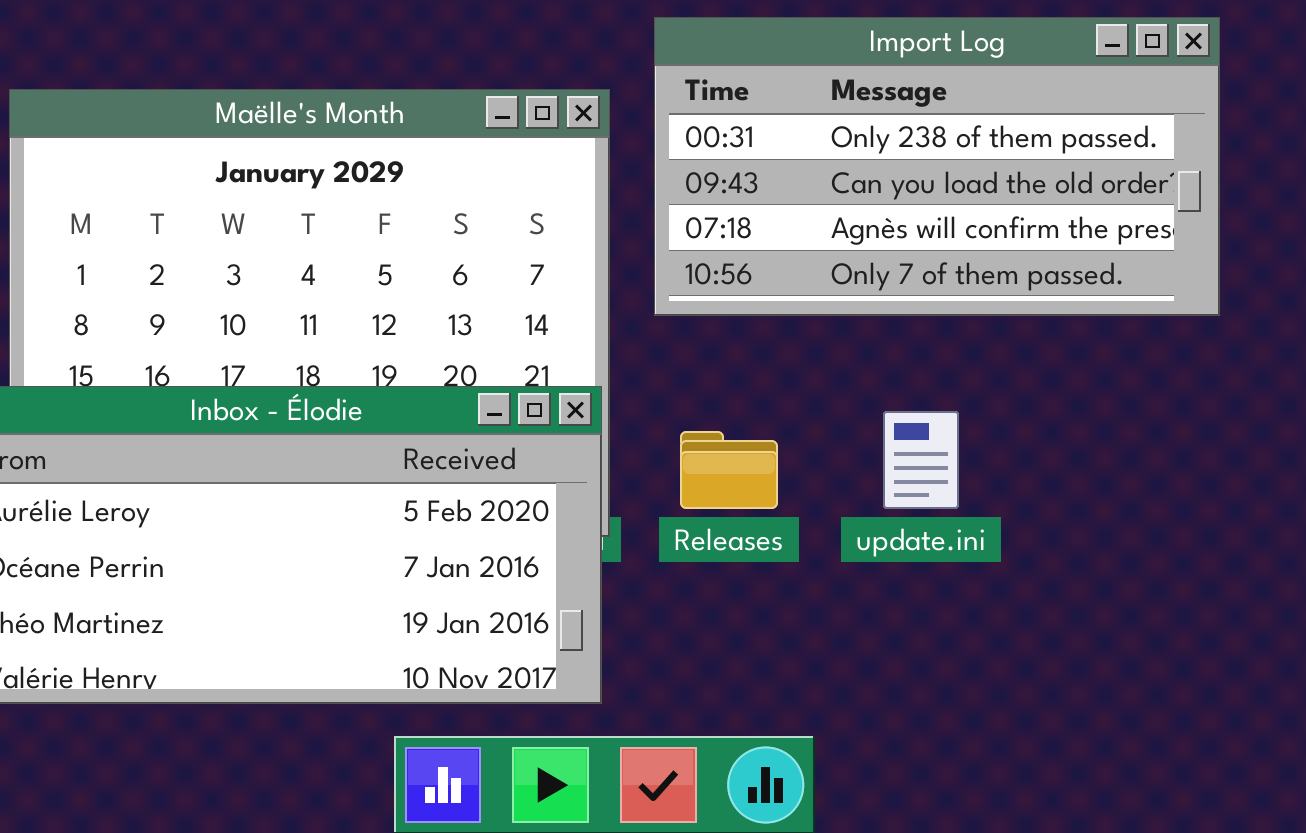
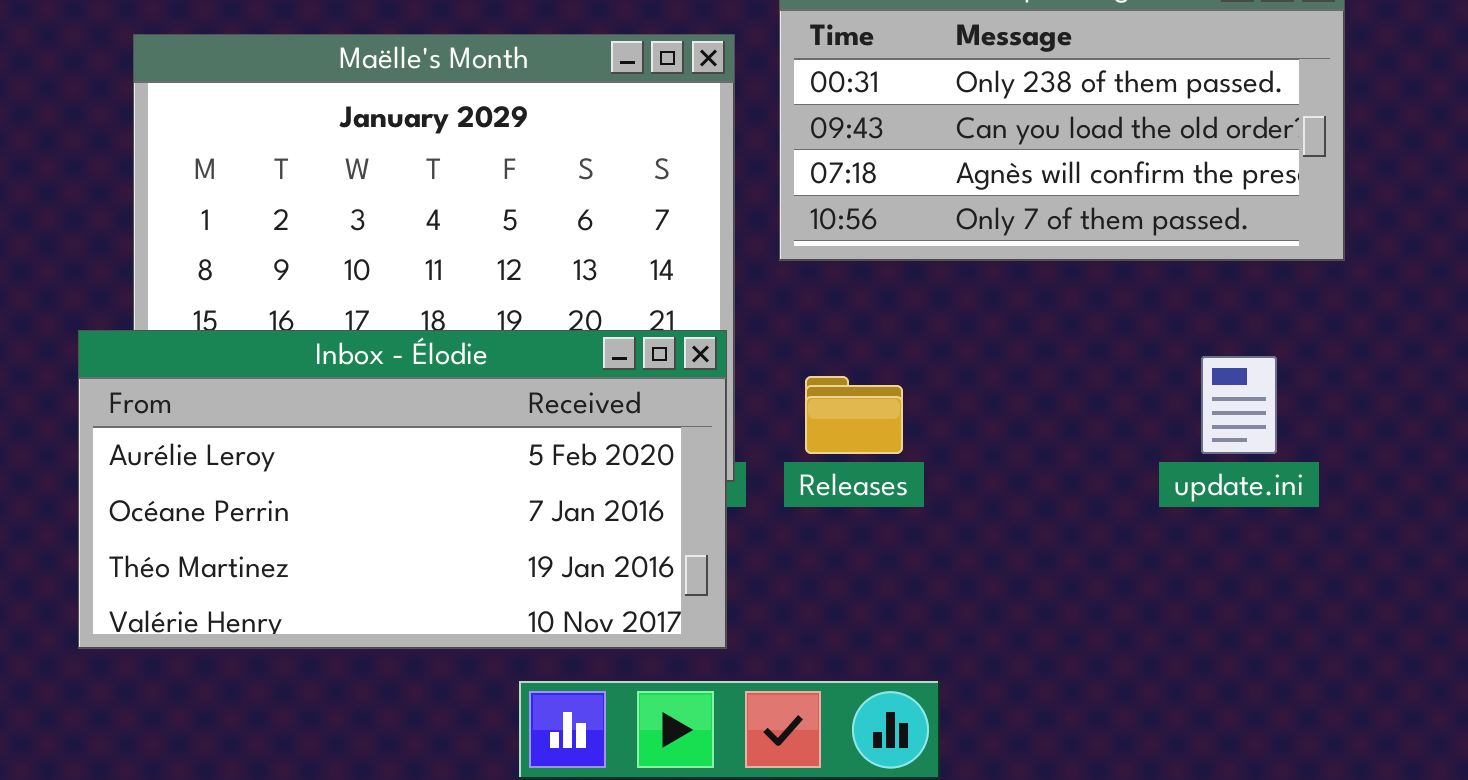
update.ini: [883,411,959,509] -> [1201,356,1277,454], moved

